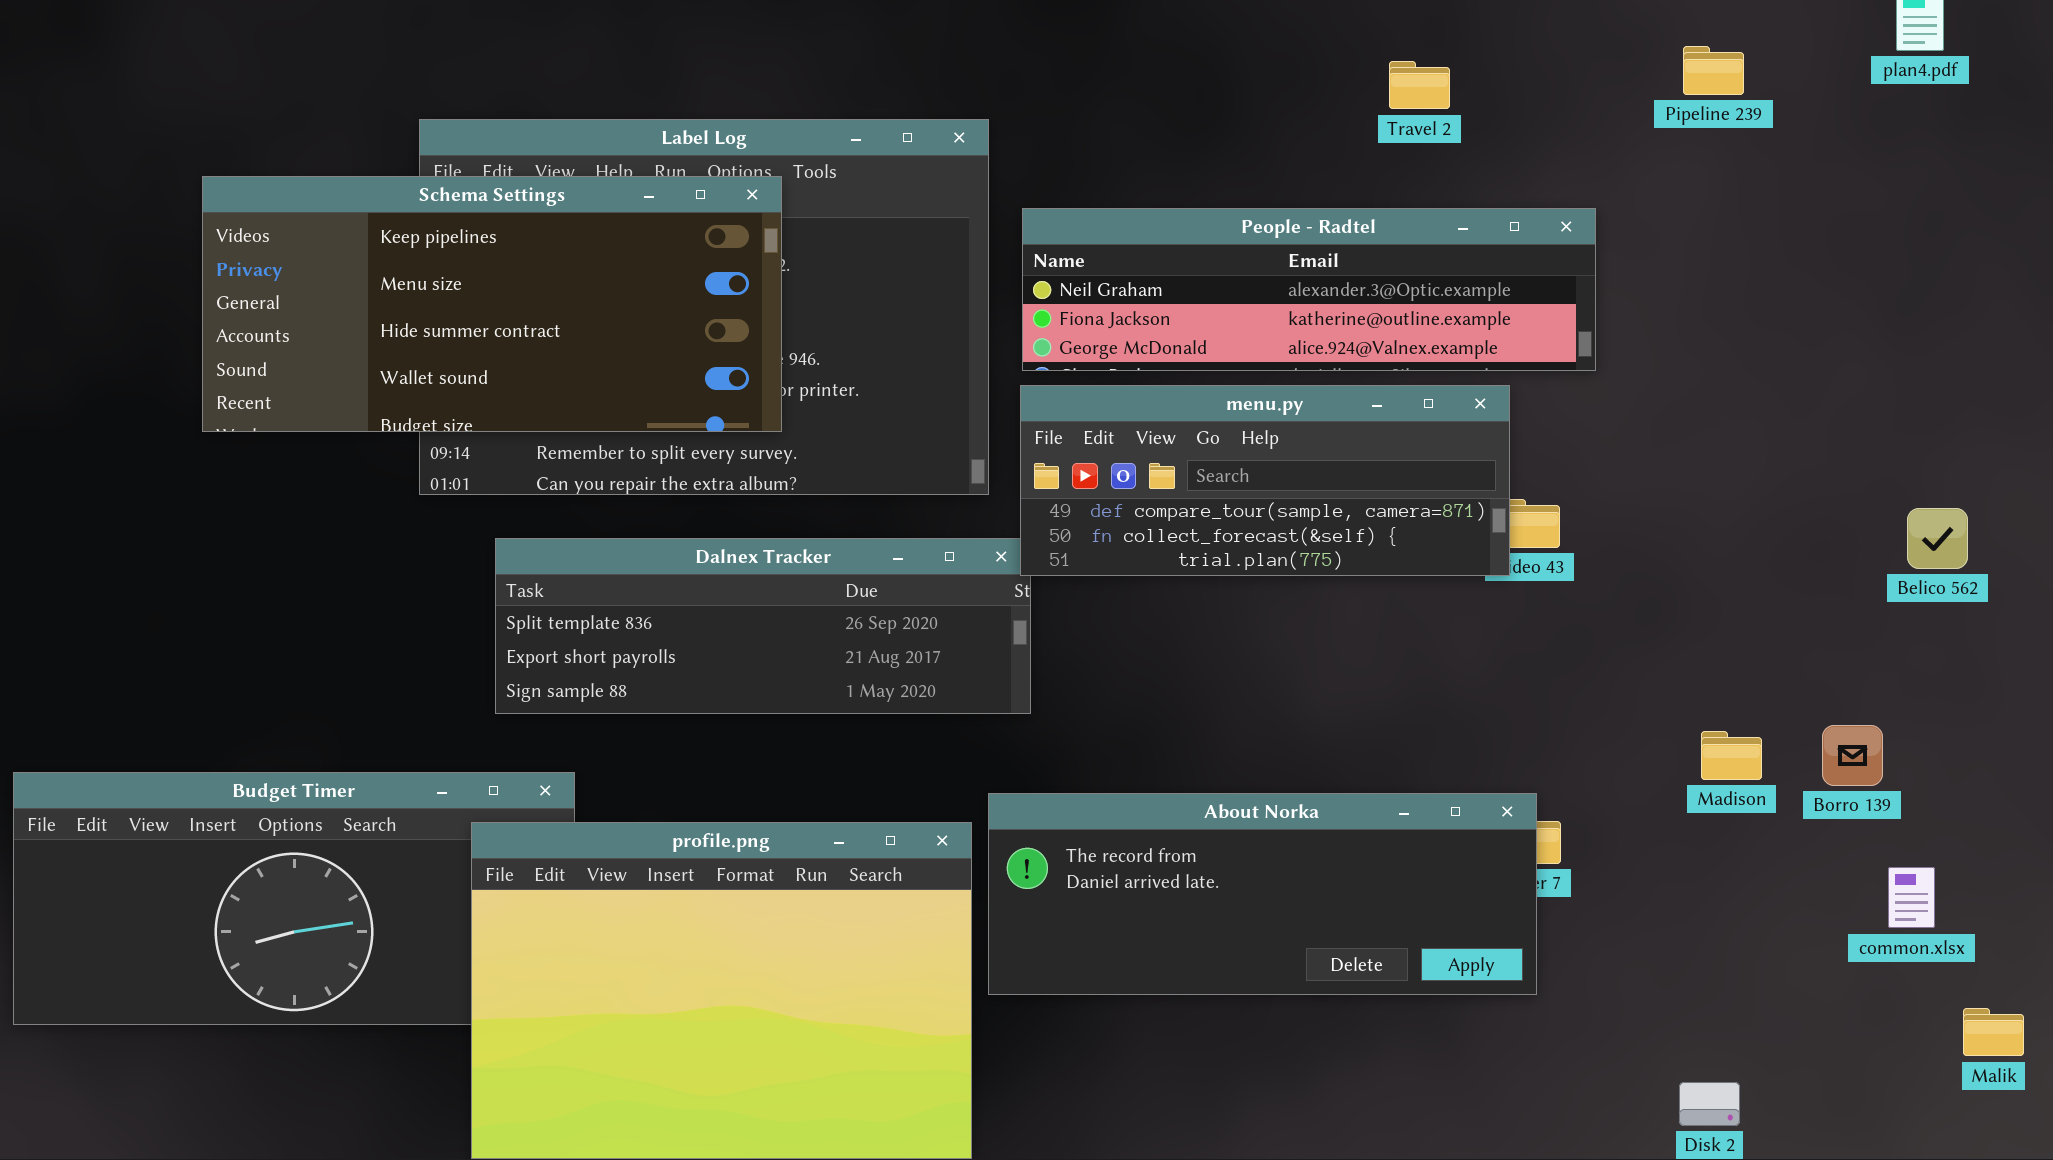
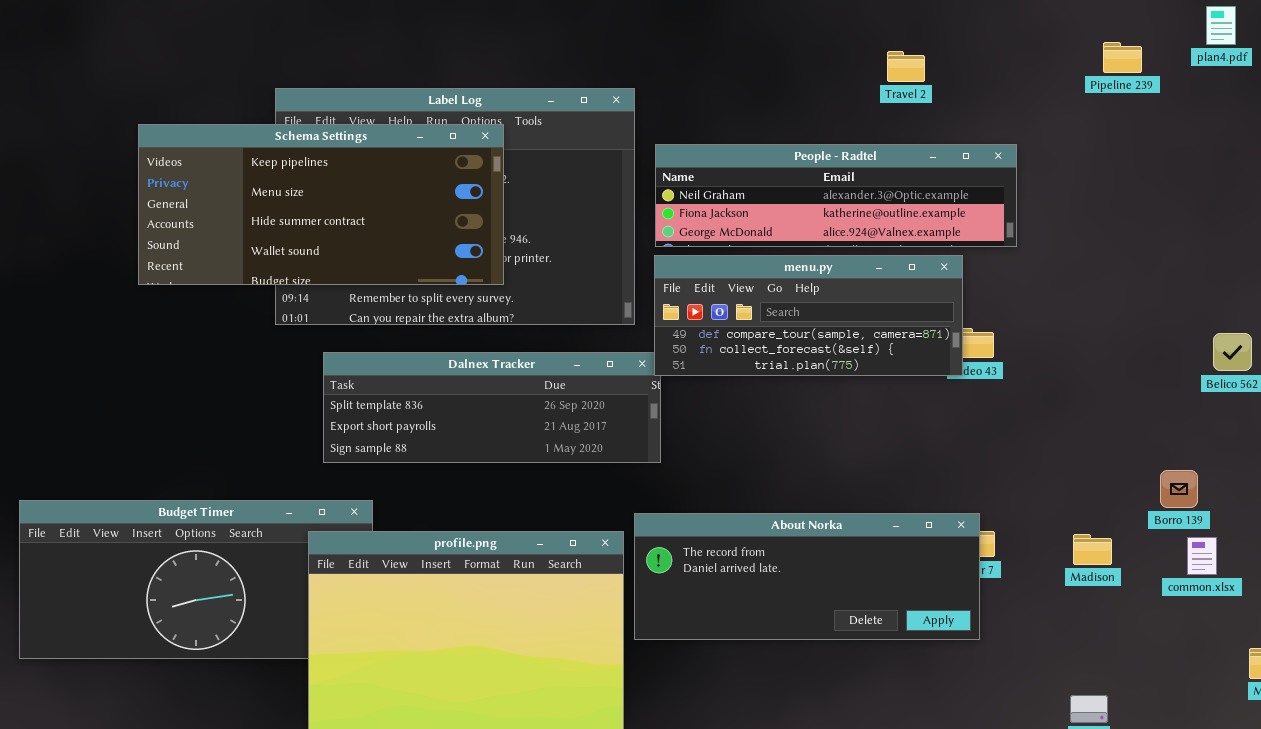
Pipeline 239: [1683,46,1744,95] -> [1103,42,1142,73], moved
Madison: [1701,731,1762,780] -> [1073,534,1112,565], moved
common.xlsx: [1888,867,1935,928] -> [1187,537,1217,575], moved

